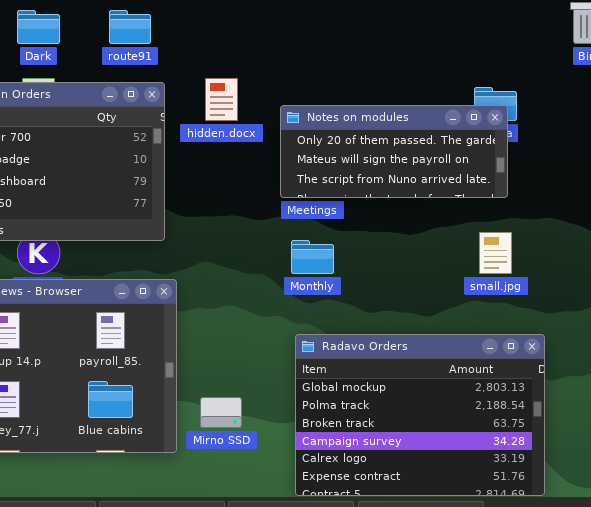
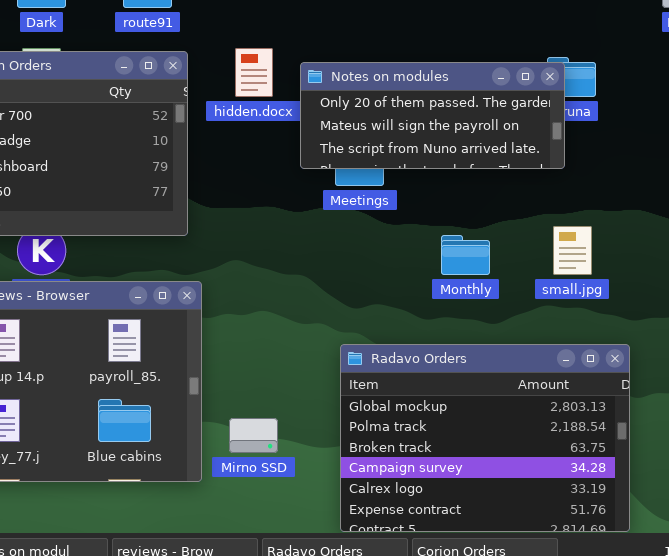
Notes on modules: [280,105,508,198] -> [300,62,565,169], moved
Monthly: [291,240,334,274] -> [441,235,490,275], moved

